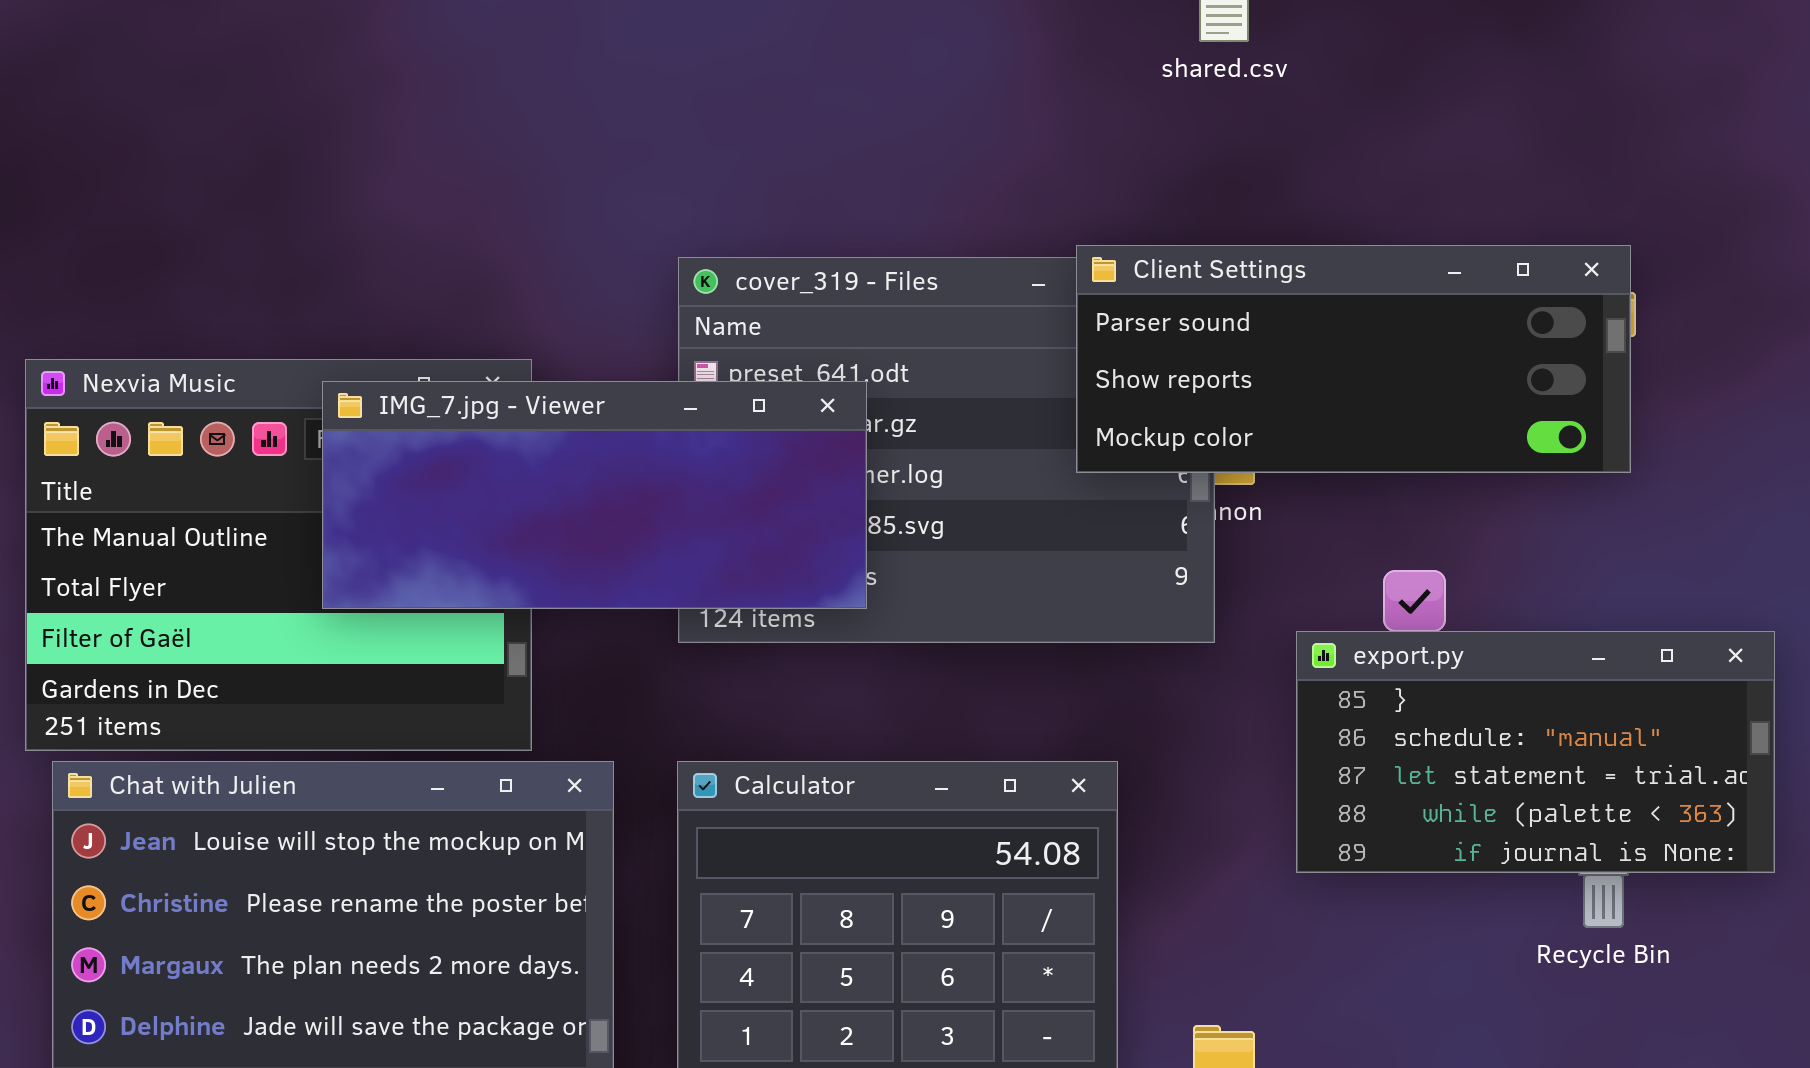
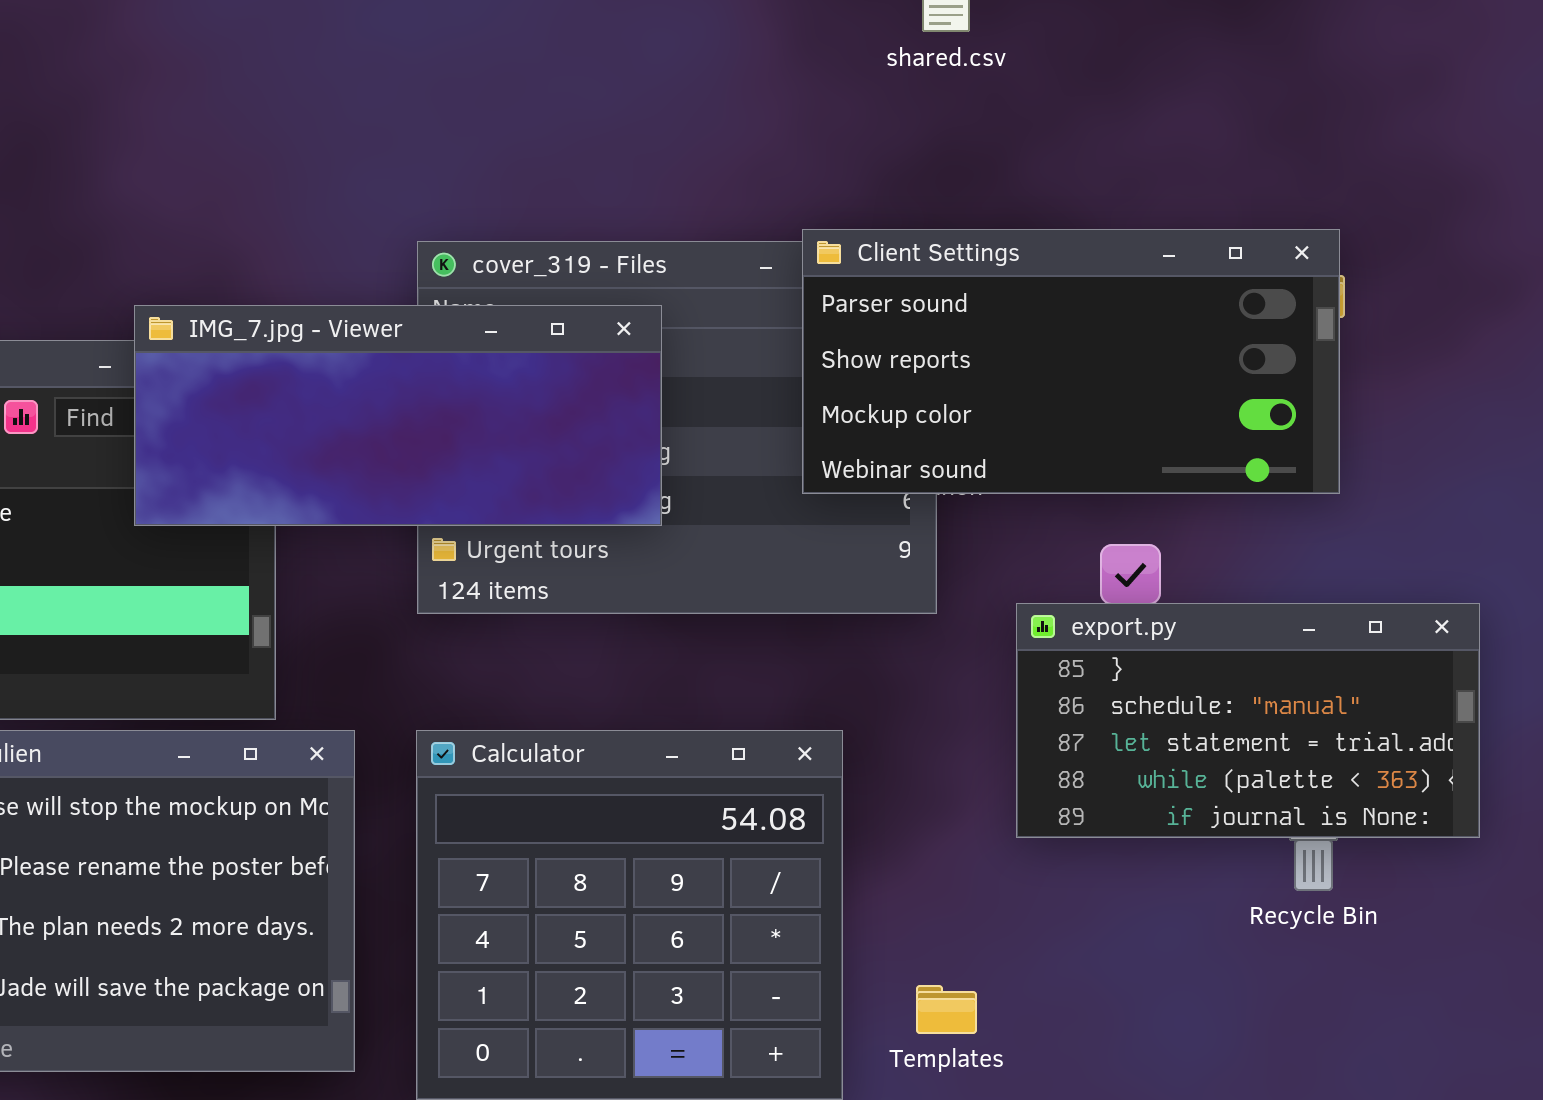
Client Settings: [1076,245,1631,473] -> [802,229,1340,494], resized
IMG_7.jpg - Viewer: [322,381,867,609] -> [134,305,662,526], moved

